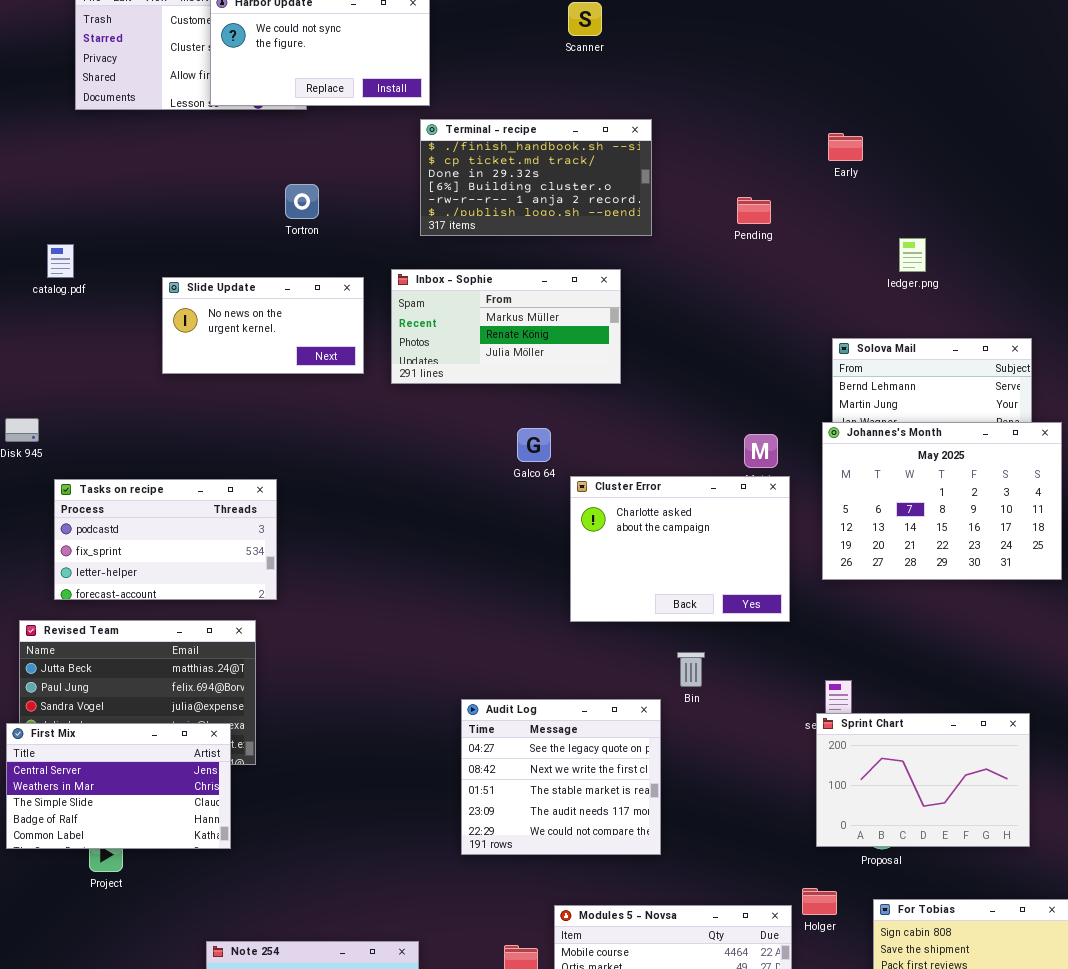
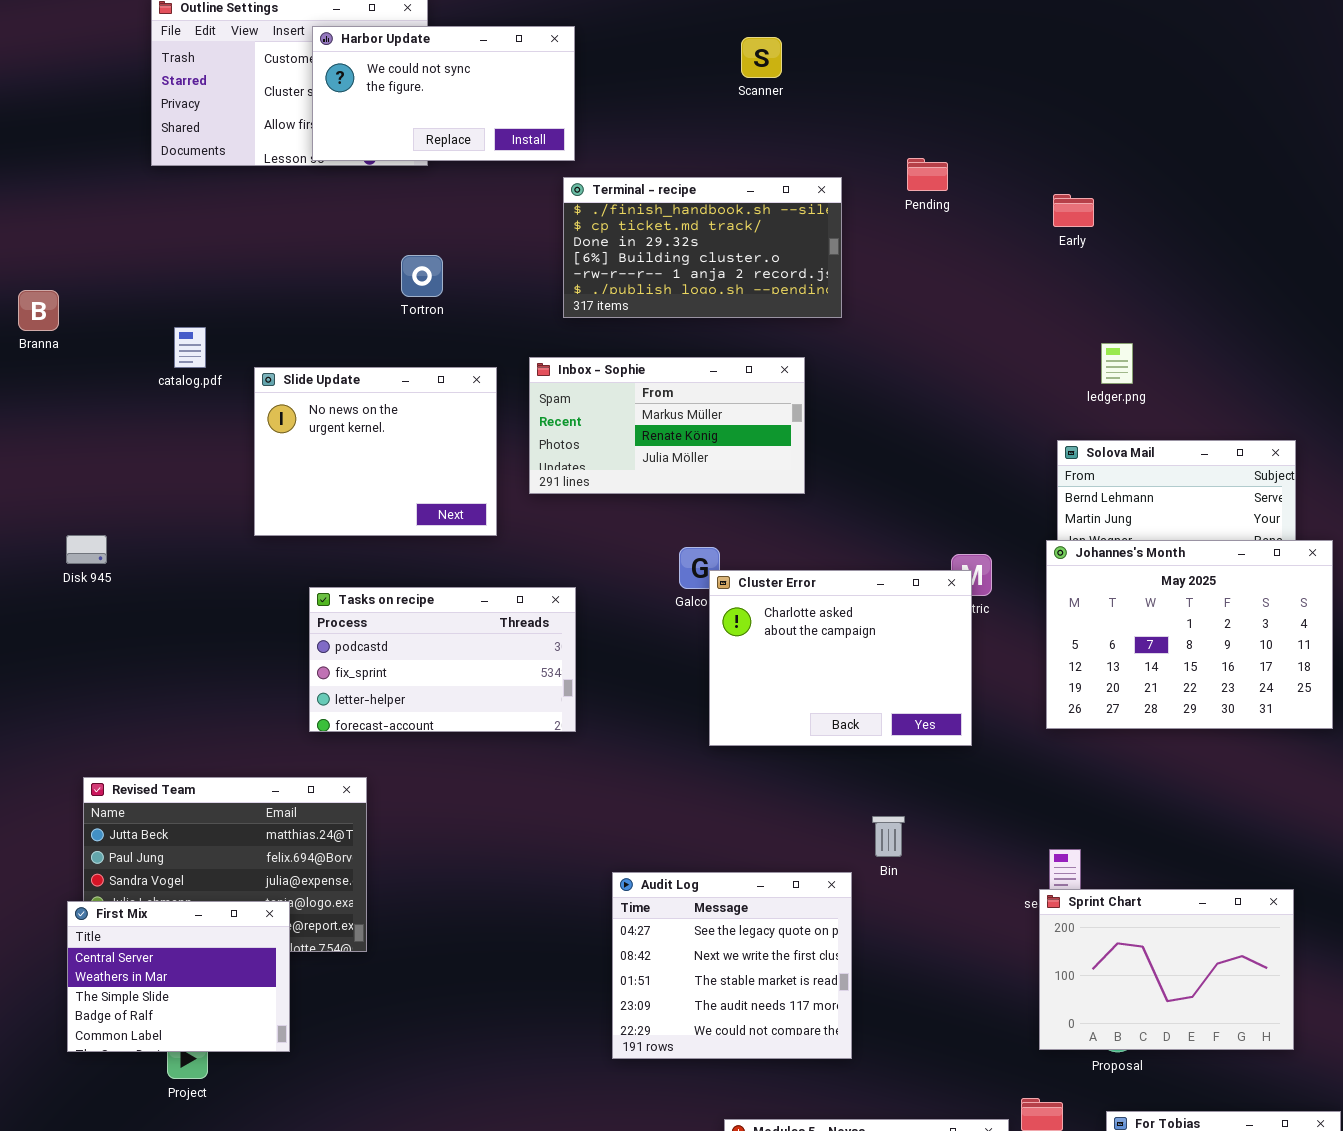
Pending: [737,197,771,224] -> [907,158,948,191], moved
ledger.png: [899,238,926,272] -> [1101,343,1133,384], moved
catalog.pdf: [47,244,74,278] -> [174,327,206,368], moved
Slide Update: [162,277,364,374] -> [254,367,497,536], resized
Cluster Error: [570,476,790,622] -> [709,570,972,746], moved
Tasks on recipe: [54,479,277,600] -> [309,587,576,732], moved
First Mix: [6,723,231,849] -> [67,901,290,1052], resized

